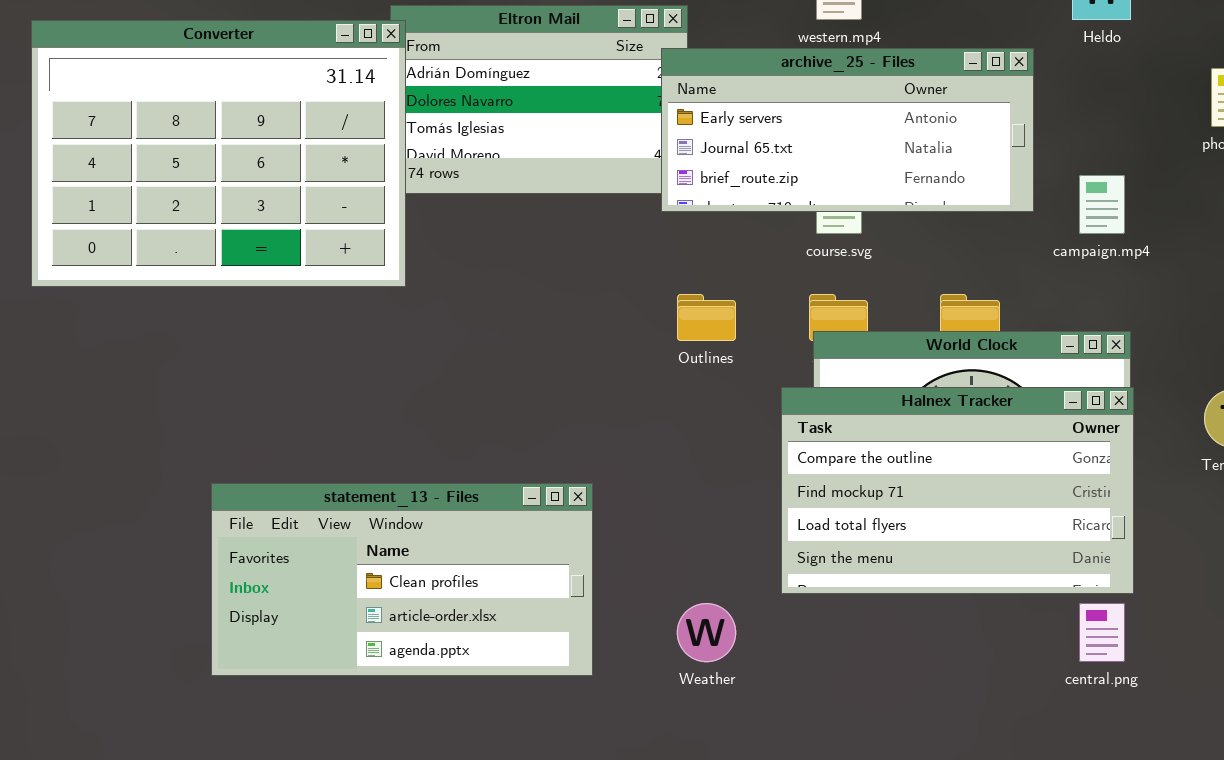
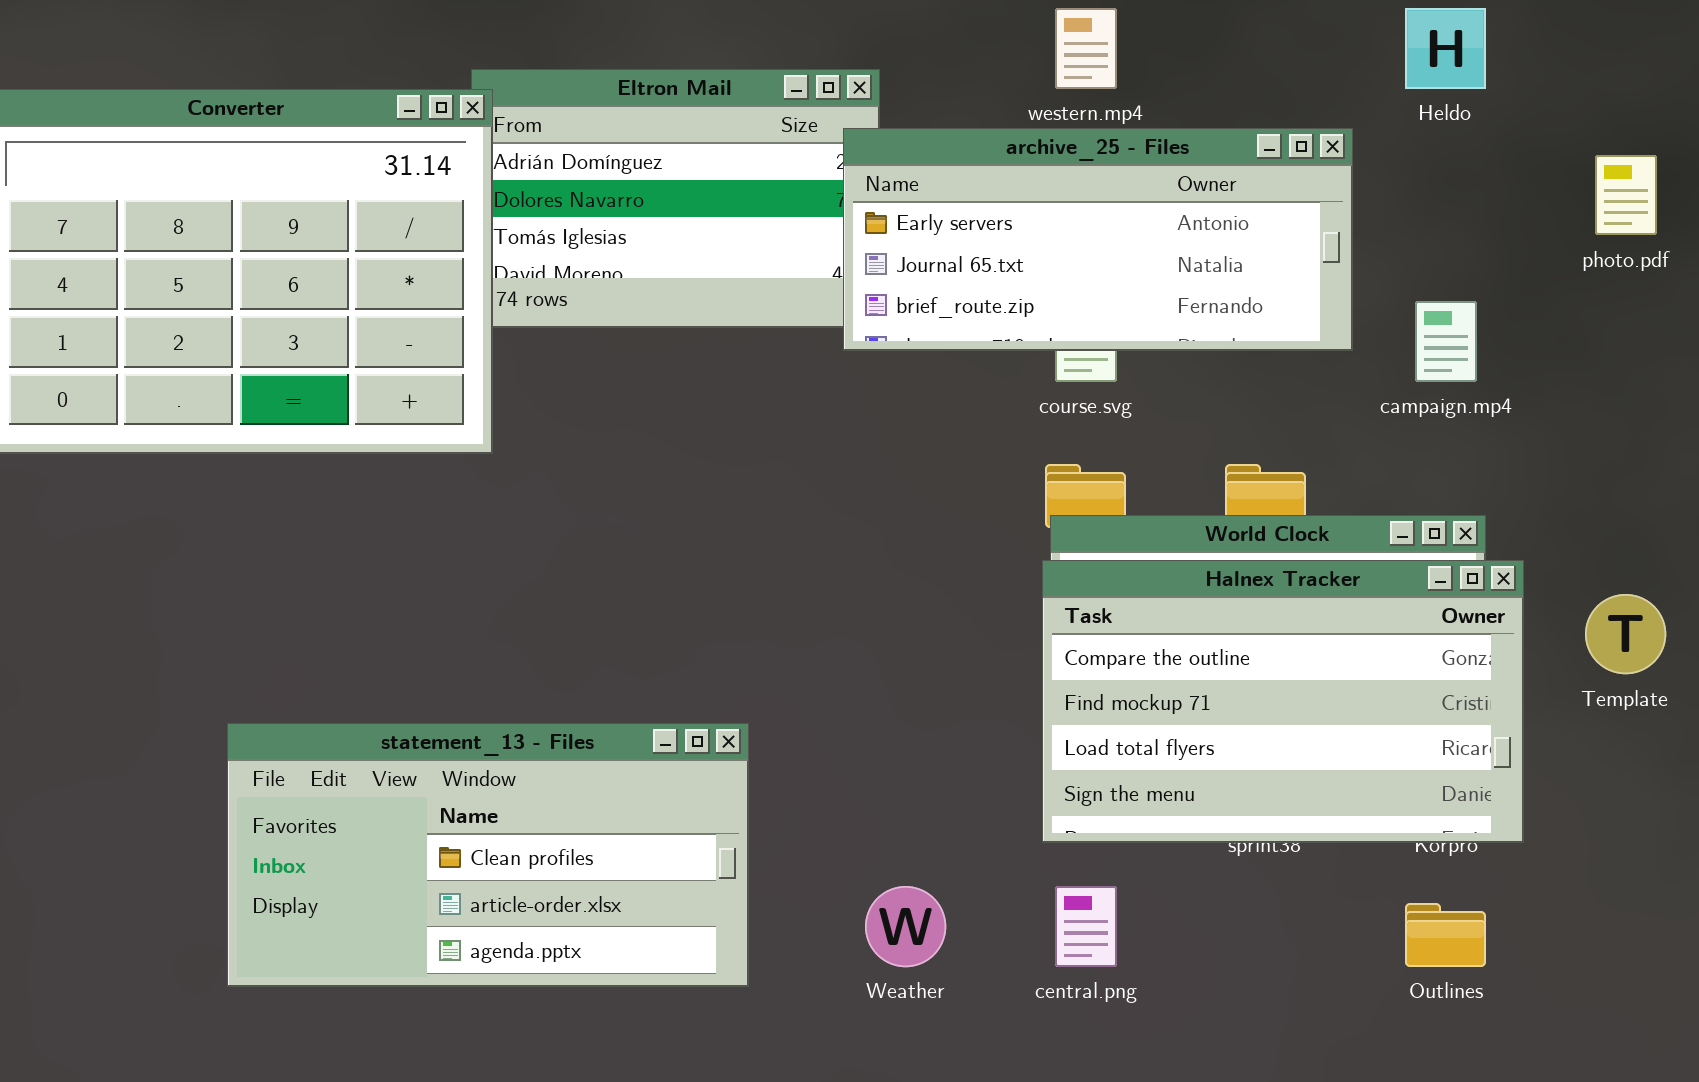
Outlines: [677,294,736,341] -> [1405,903,1486,967], moved
Halnex Tracker: [781,387,1134,594] -> [1042,560,1524,843], moved
central.png: [1079,603,1125,662] -> [1055,886,1117,967], moved

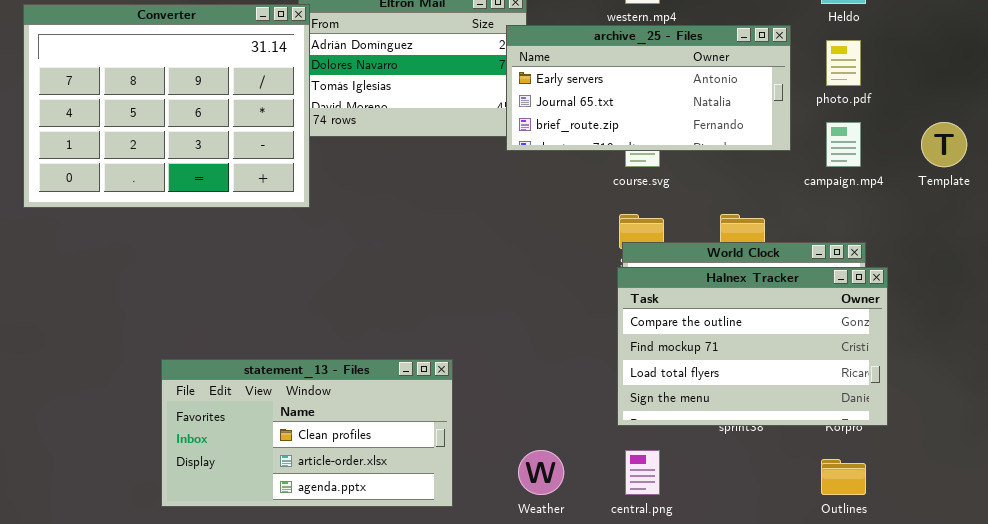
photo.pdf: [1595,155,1657,235] -> [826,40,861,86], moved
Template: [1585,594,1666,674] -> [921,122,967,167], moved

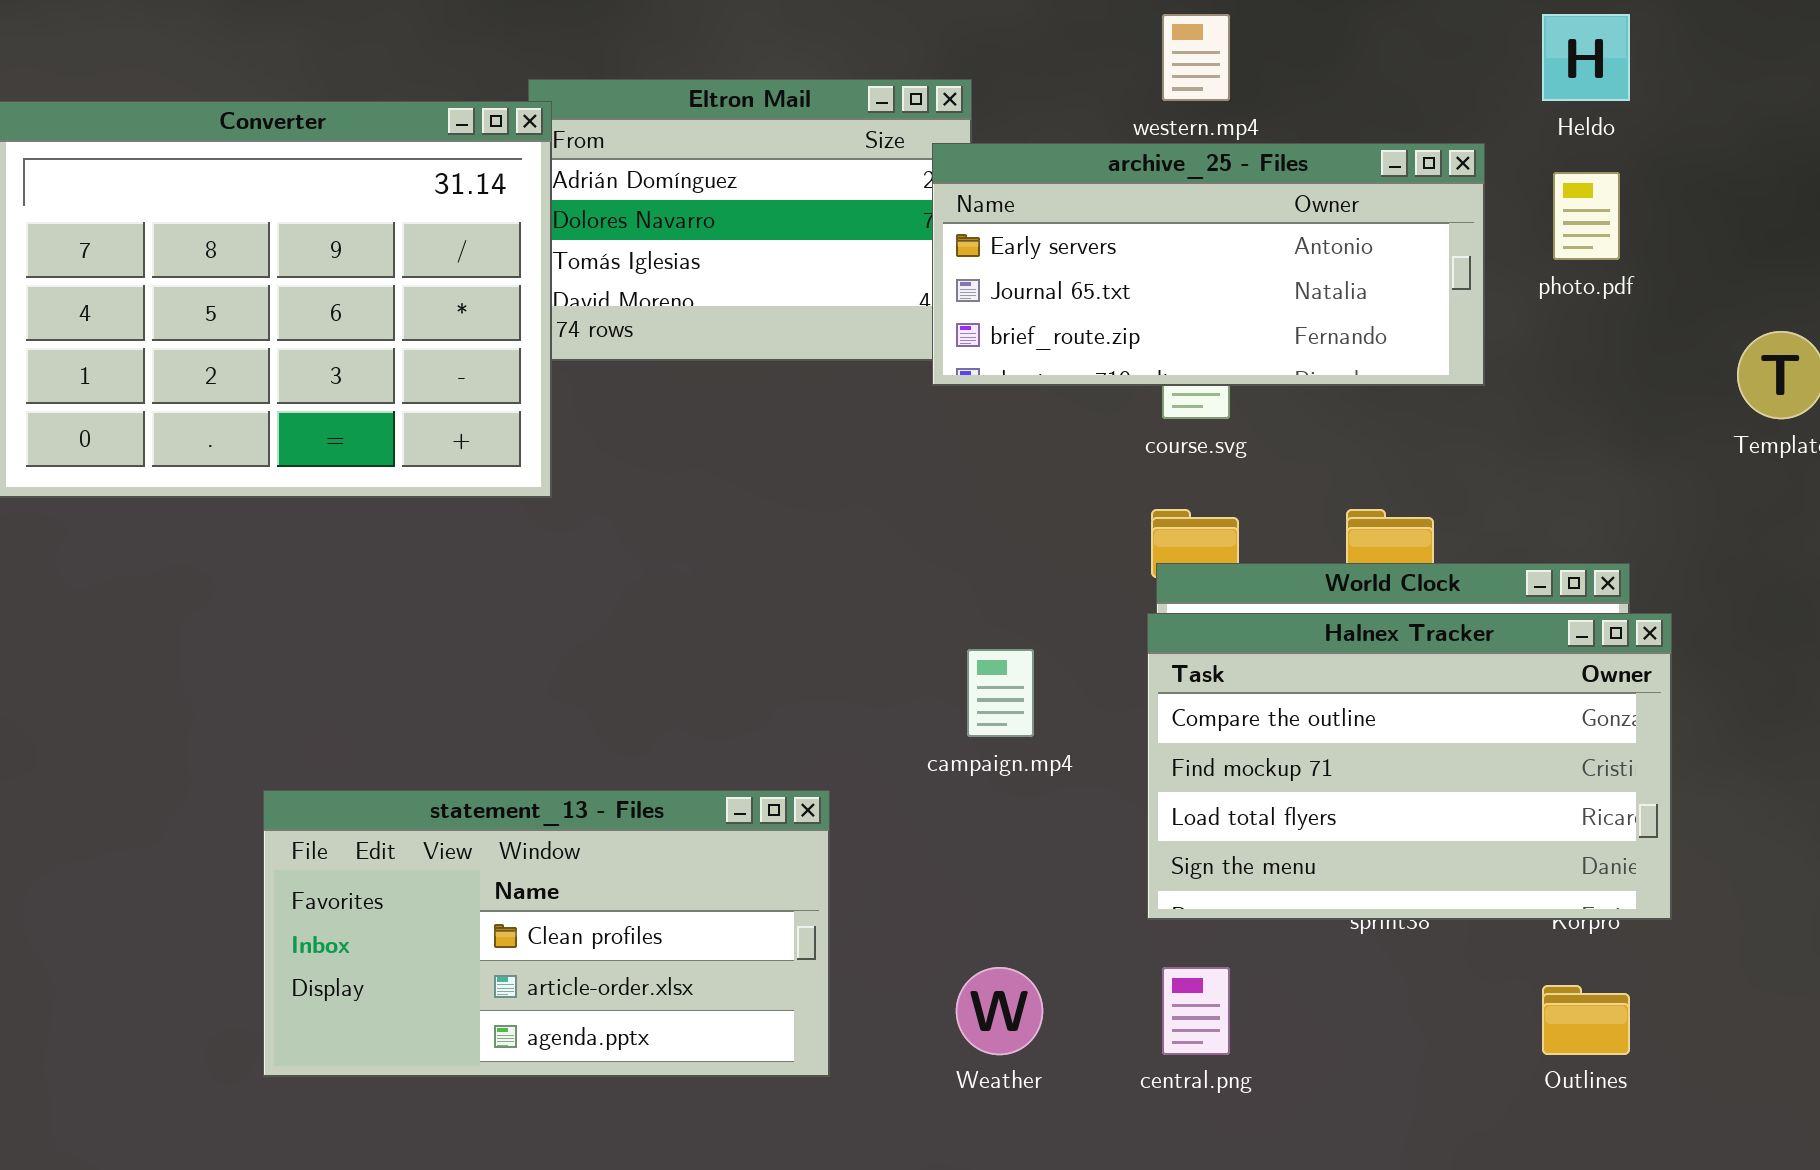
campaign.mp4: [826,122,861,167] -> [967,649,1034,737], moved

